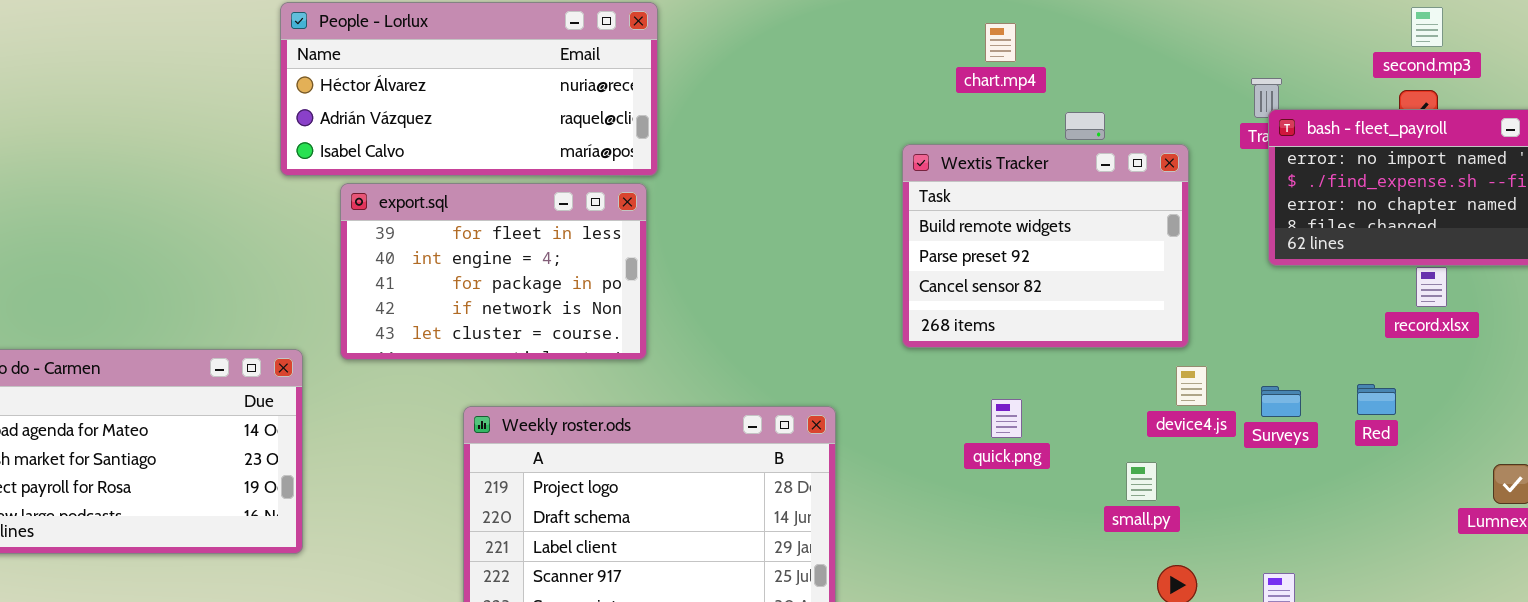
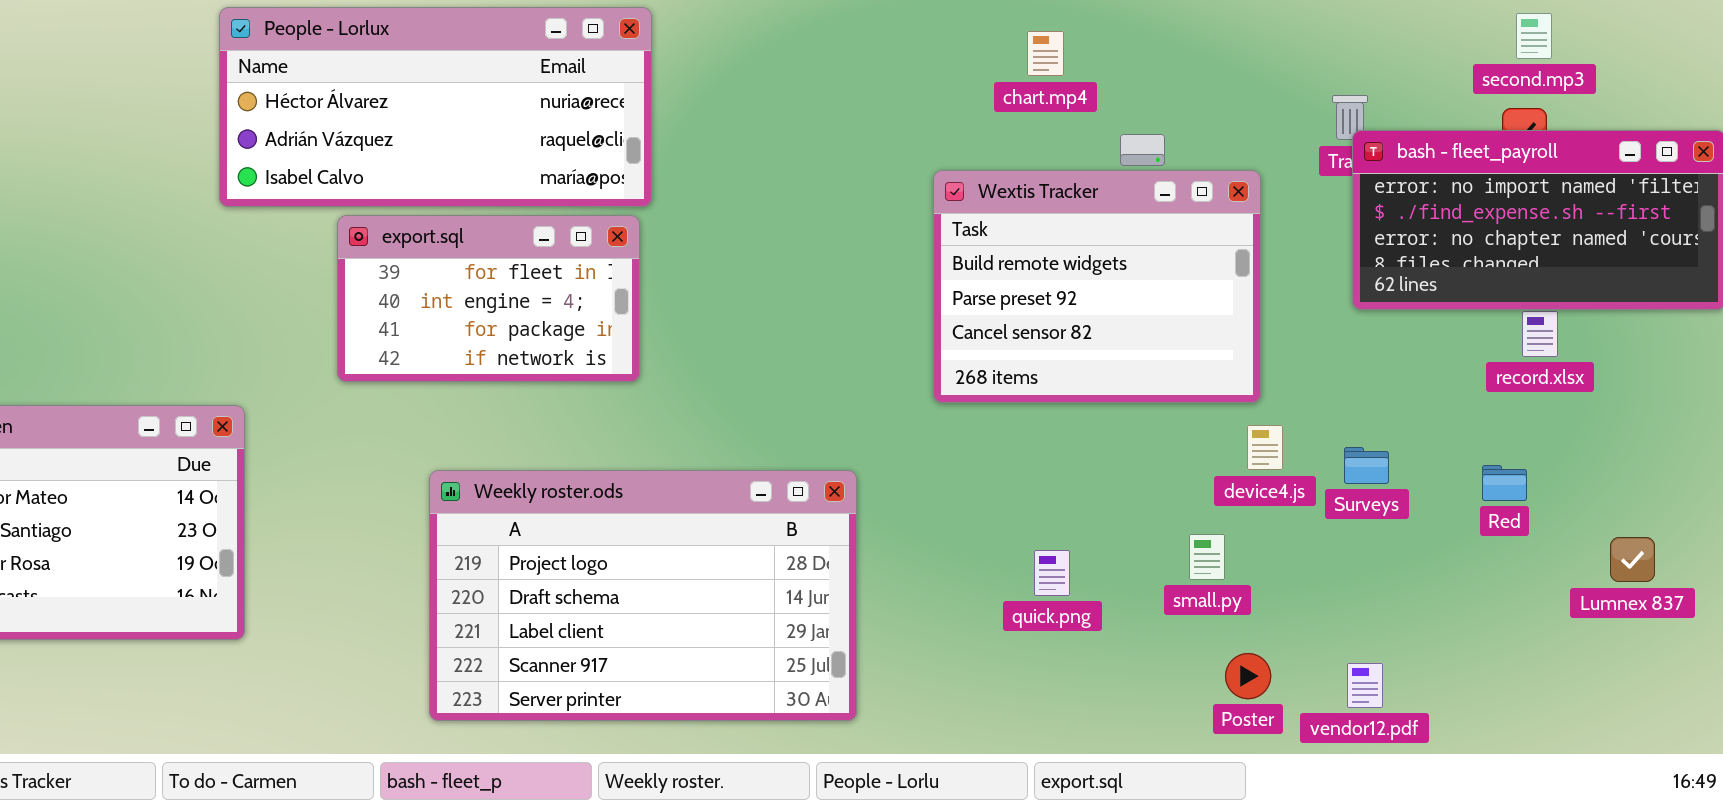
export.sql: [340,183,647,360] -> [337,215,640,382], resized
Red: [1357,384,1396,415] -> [1482,465,1527,501], moved
quick.png: [991,399,1022,438] -> [1034,550,1070,596], moved

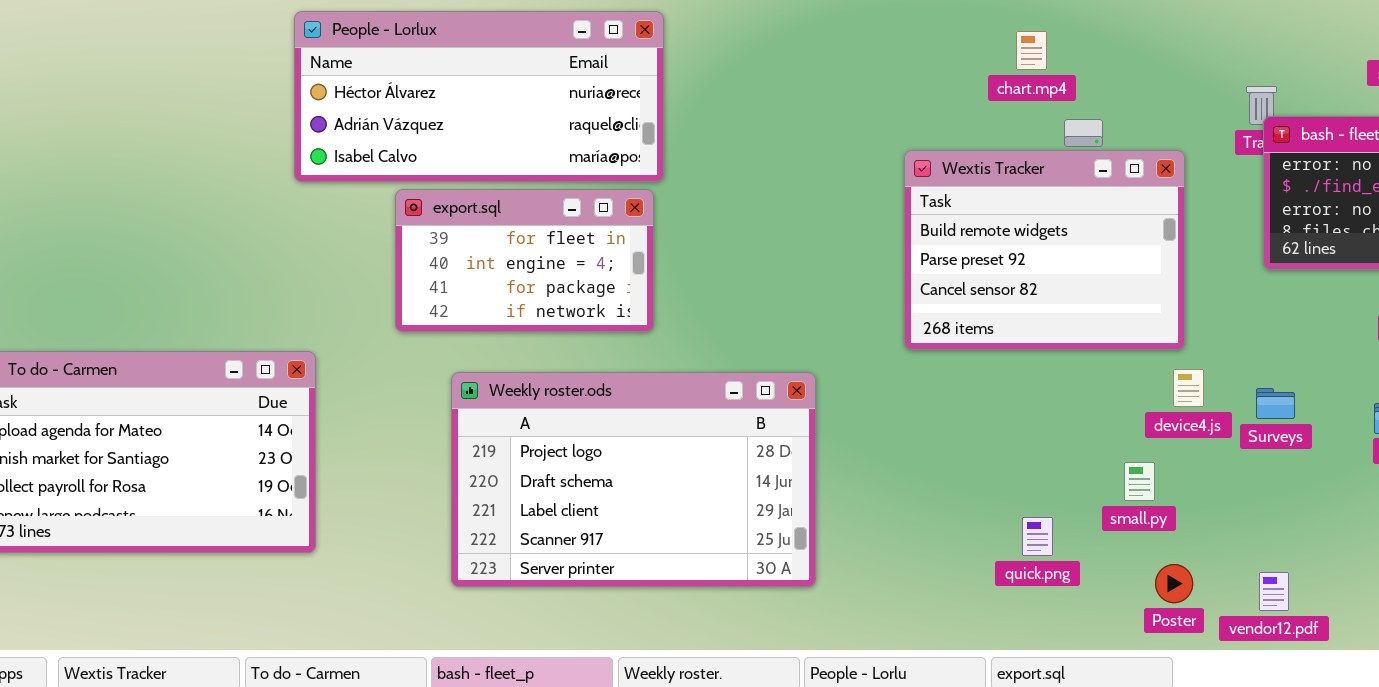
chart.mp4: [1027,31,1064,76] -> [1016,31,1047,70], moved
Weekly roster.ods: [429,470,857,721] -> [451,372,816,587], moved
quick.png: [1034,550,1070,596] -> [1022,517,1053,556], moved

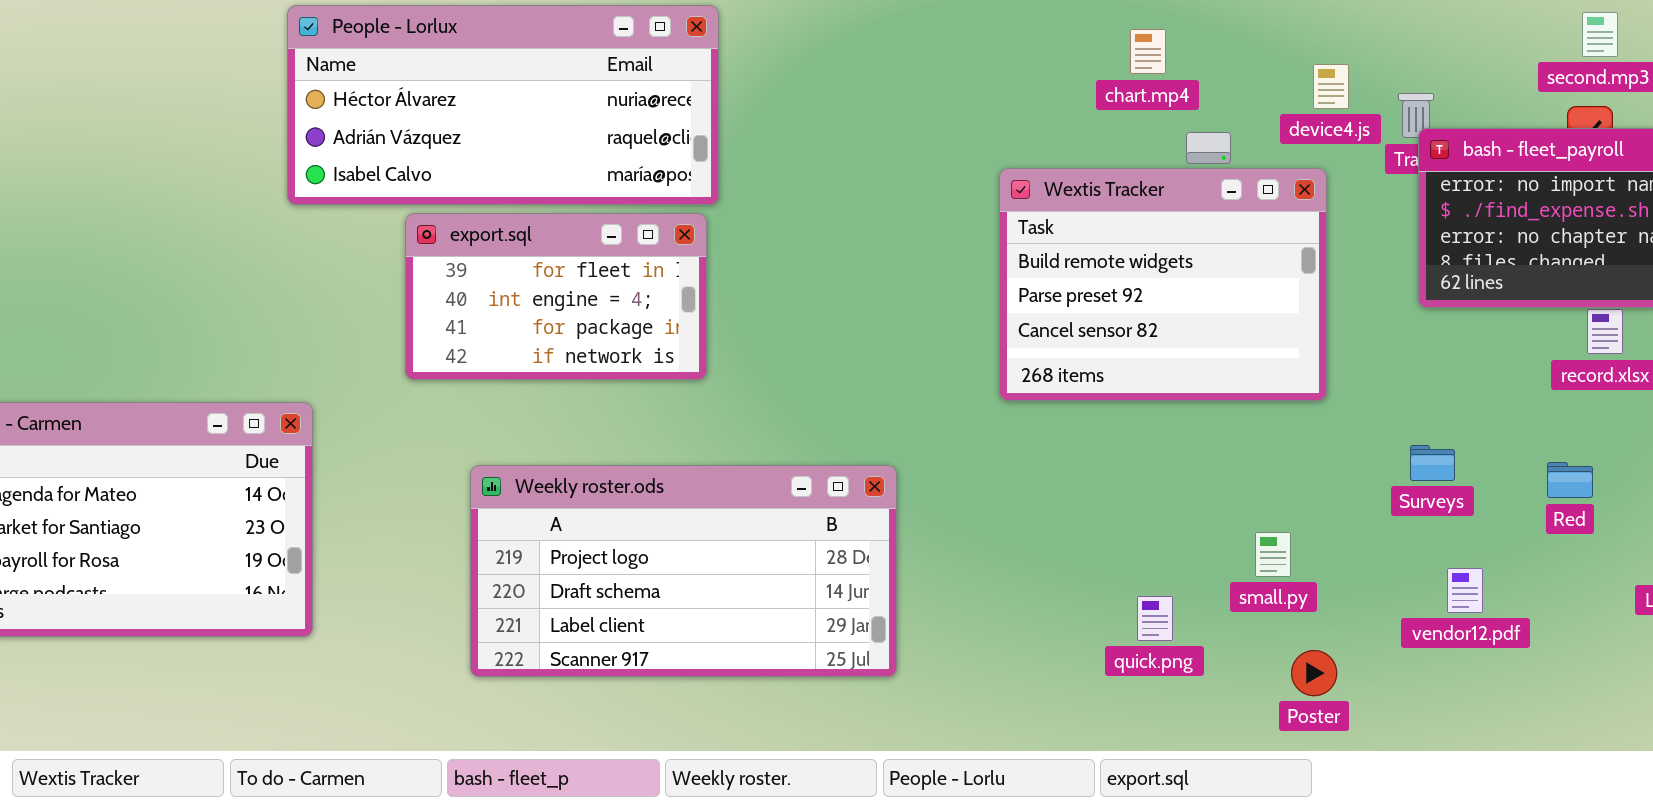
device4.js: [1173,369,1204,407] -> [1313,64,1349,109], moved
Weekly roster.ods: [451,372,816,587] -> [470,465,897,677], resized
vendor12.pdf: [1259,572,1289,611] -> [1447,568,1483,613], moved

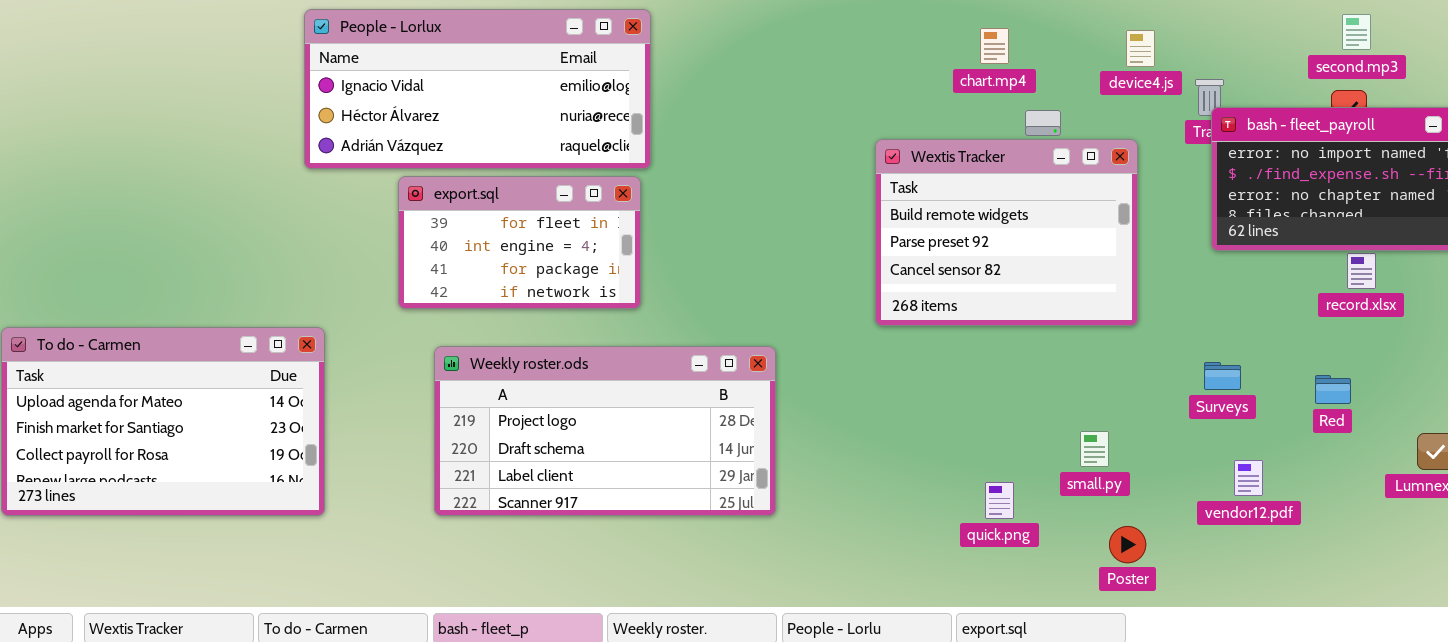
People - Lorlux: [287,5,719,205] -> [304,9,651,169], scrolled up 1 row
device4.js: [1313,64,1349,109] -> [1126,30,1155,67], moved
Weekly roster.ods: [470,465,897,677] -> [434,346,776,516], moved

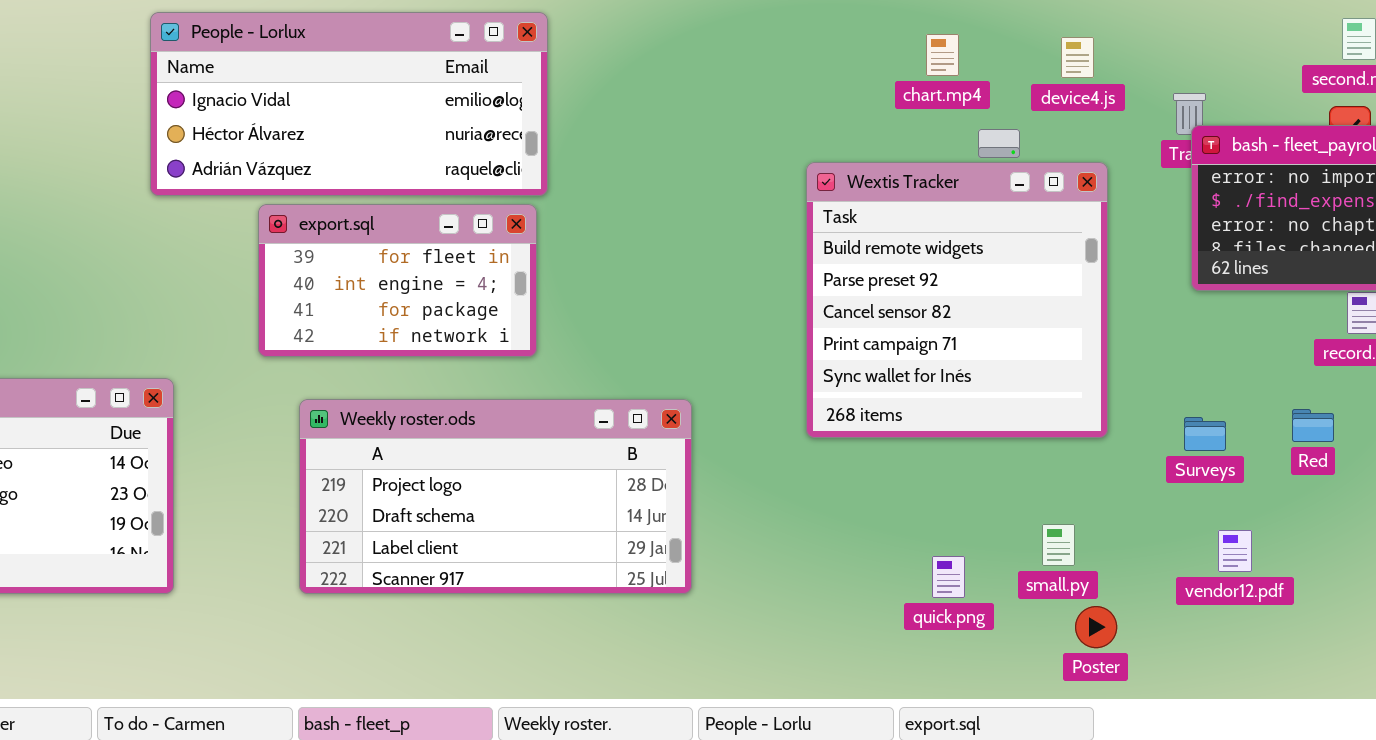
device4.js: [1126,30,1155,67] -> [1061,37,1094,78], moved
Wextis Tracker: [875,139,1138,326] -> [806,162,1108,438], resized
Red: [1315,375,1351,404] -> [1292,409,1334,442], moved
small.py: [1080,431,1109,467] -> [1042,524,1075,566], moved

